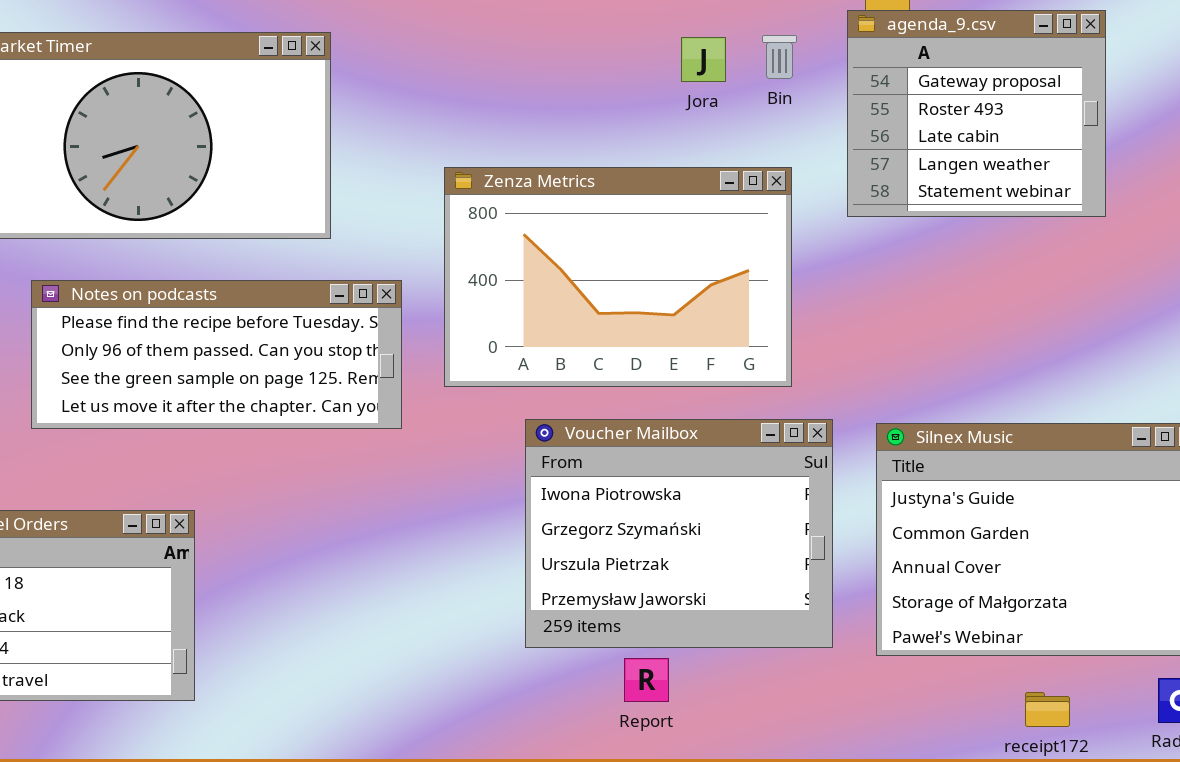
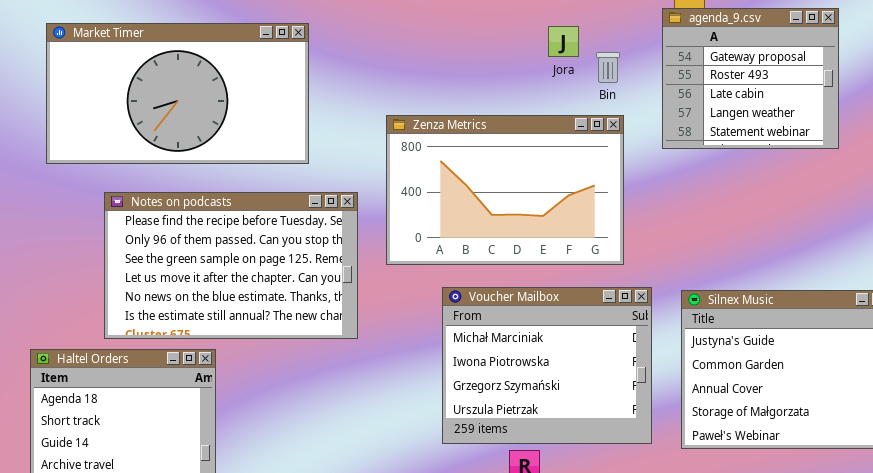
Bin: [762,35,797,79] -> [596,52,620,83], moved
Notes on podcasts: [31,280,402,429] -> [104,192,358,339], resized
Voucher Mailbox: [525,419,833,648] -> [442,287,652,444], scrolled up 1 row

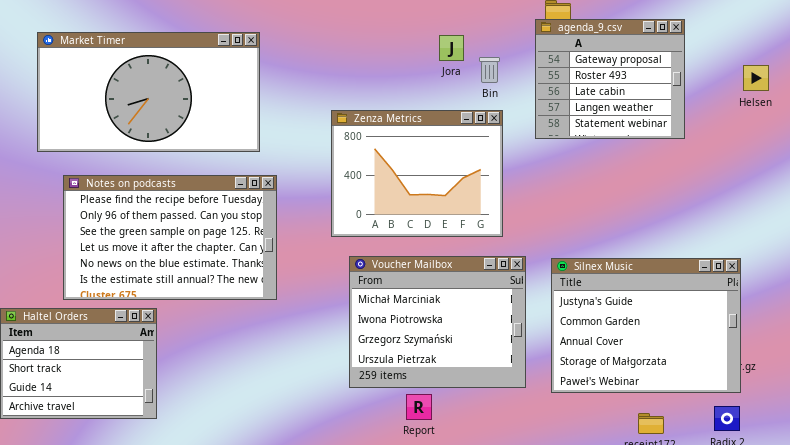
Market Timer: [46,23,309,164] -> [37,32,260,152], moved
Zenza Metrics: [386,115,624,265] -> [331,110,503,237], resized

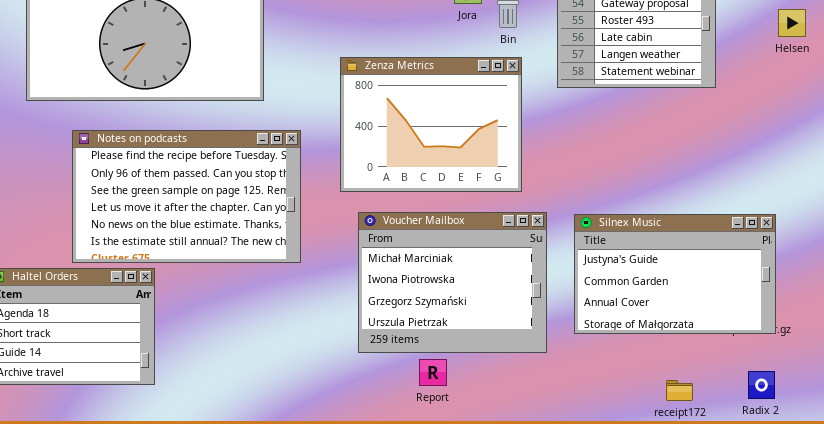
Notes on podcasts: [63,175,277,300] -> [72,130,301,263], moved
Silnex Music: [551,258,741,393] -> [574,214,776,334], resized

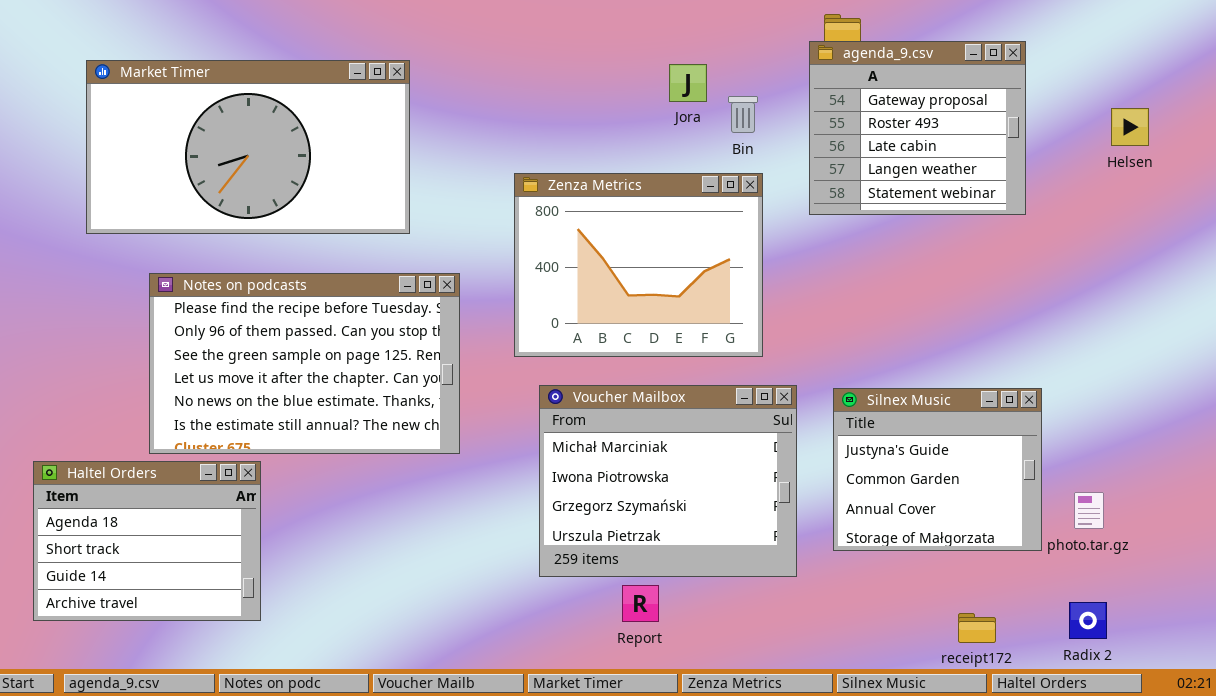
Silnex Music: [574,214,776,334] -> [833,388,1042,551], resized

